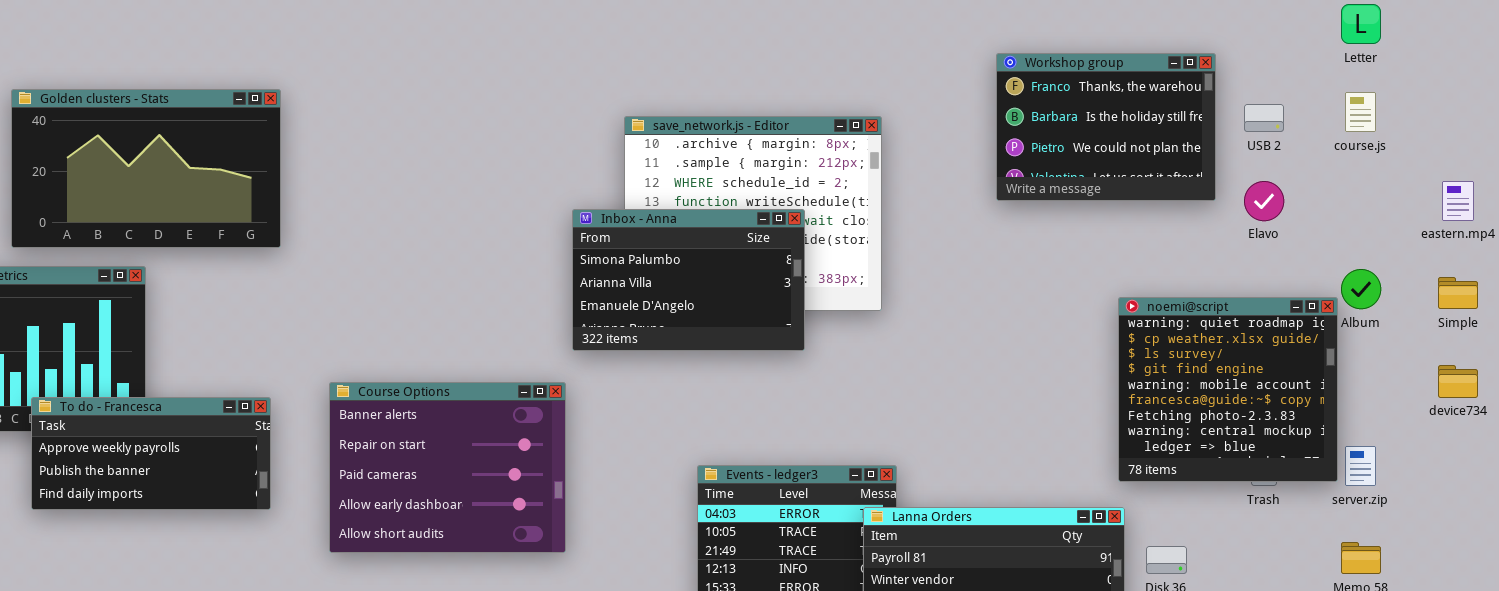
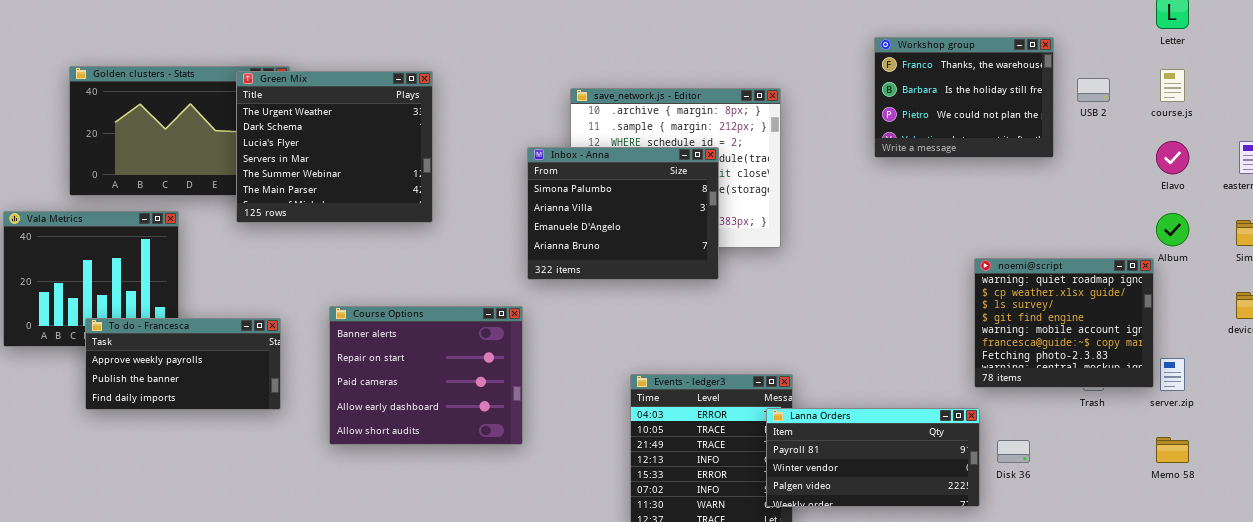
Green Mix: none -> [236,71,433,223], opened
Elavo: [1244,181,1284,221] -> [1156,141,1189,174], moved
Inbox - Anna: [572,209,805,351] -> [527,147,719,280], resized
noemi@script: [1118,297,1338,482] -> [974,258,1154,388], resized

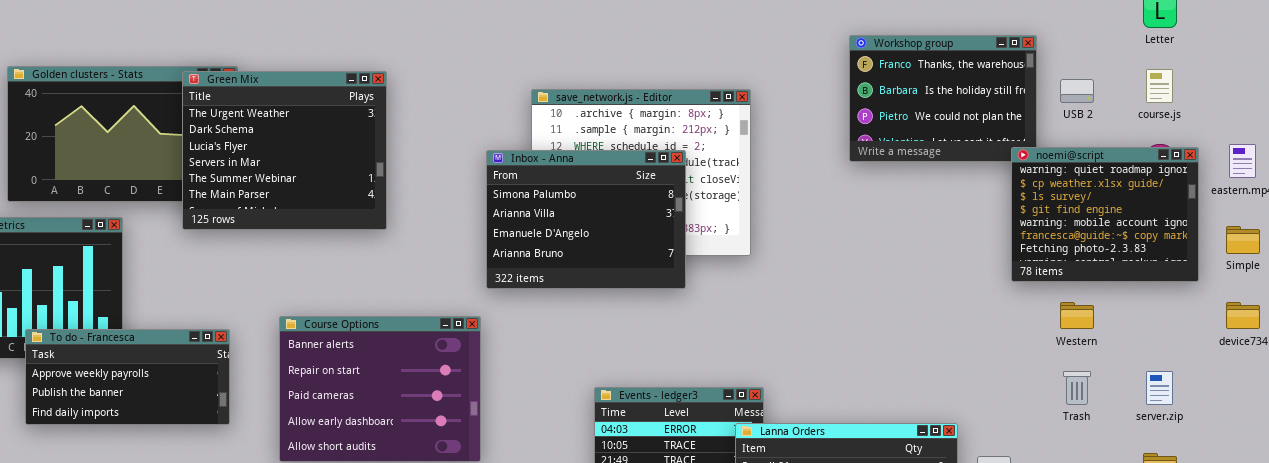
noemi@script: [974,258,1154,388] -> [1011,147,1199,282], moved

